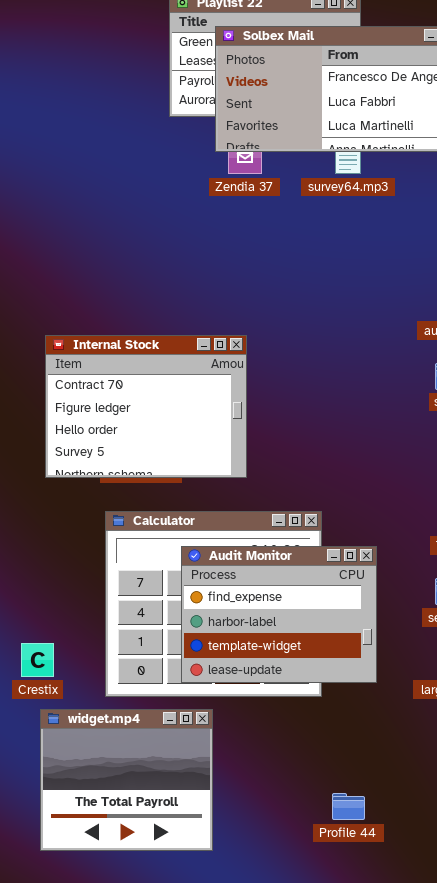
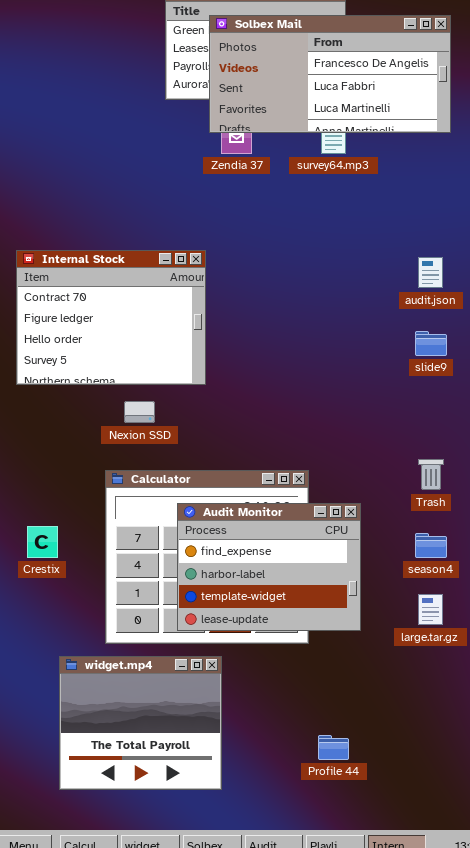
Internal Stock: [45,335,247,478] -> [16,250,206,385], moved
Crestix: [21,643,54,677] -> [27,526,58,558], moved
widget.mp4: [40,709,213,851] -> [59,656,222,790], moved

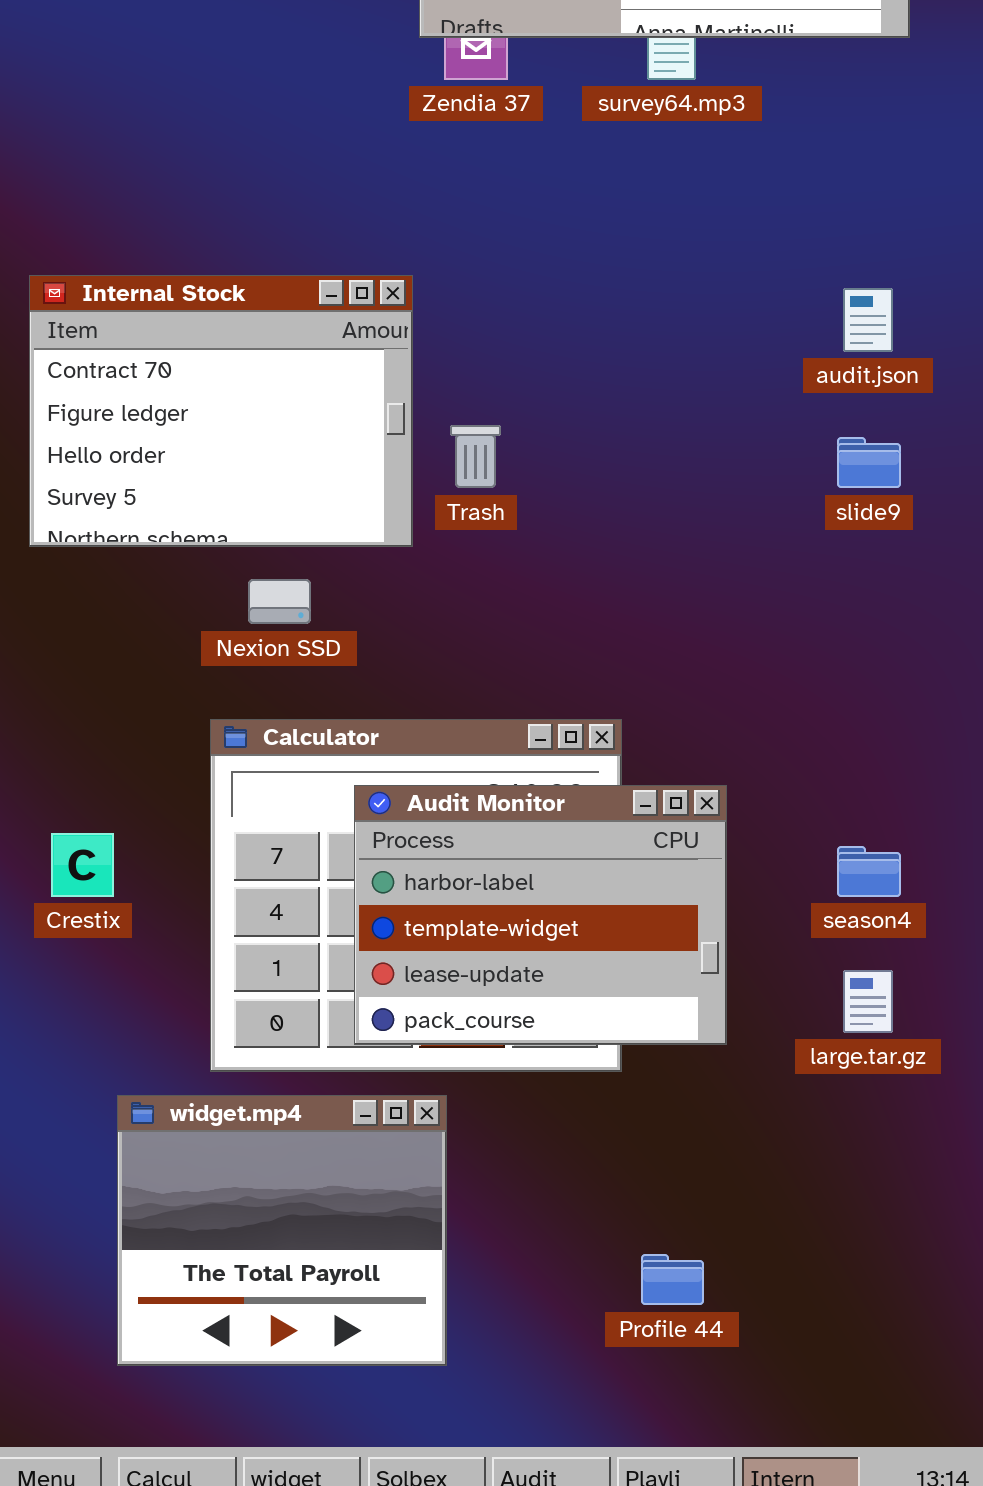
Trash: [418,459,444,490] -> [450,425,501,488], moved
Audit Monitor: [177,503,361,631] -> [354,785,727,1045], scrolled down 1 row

